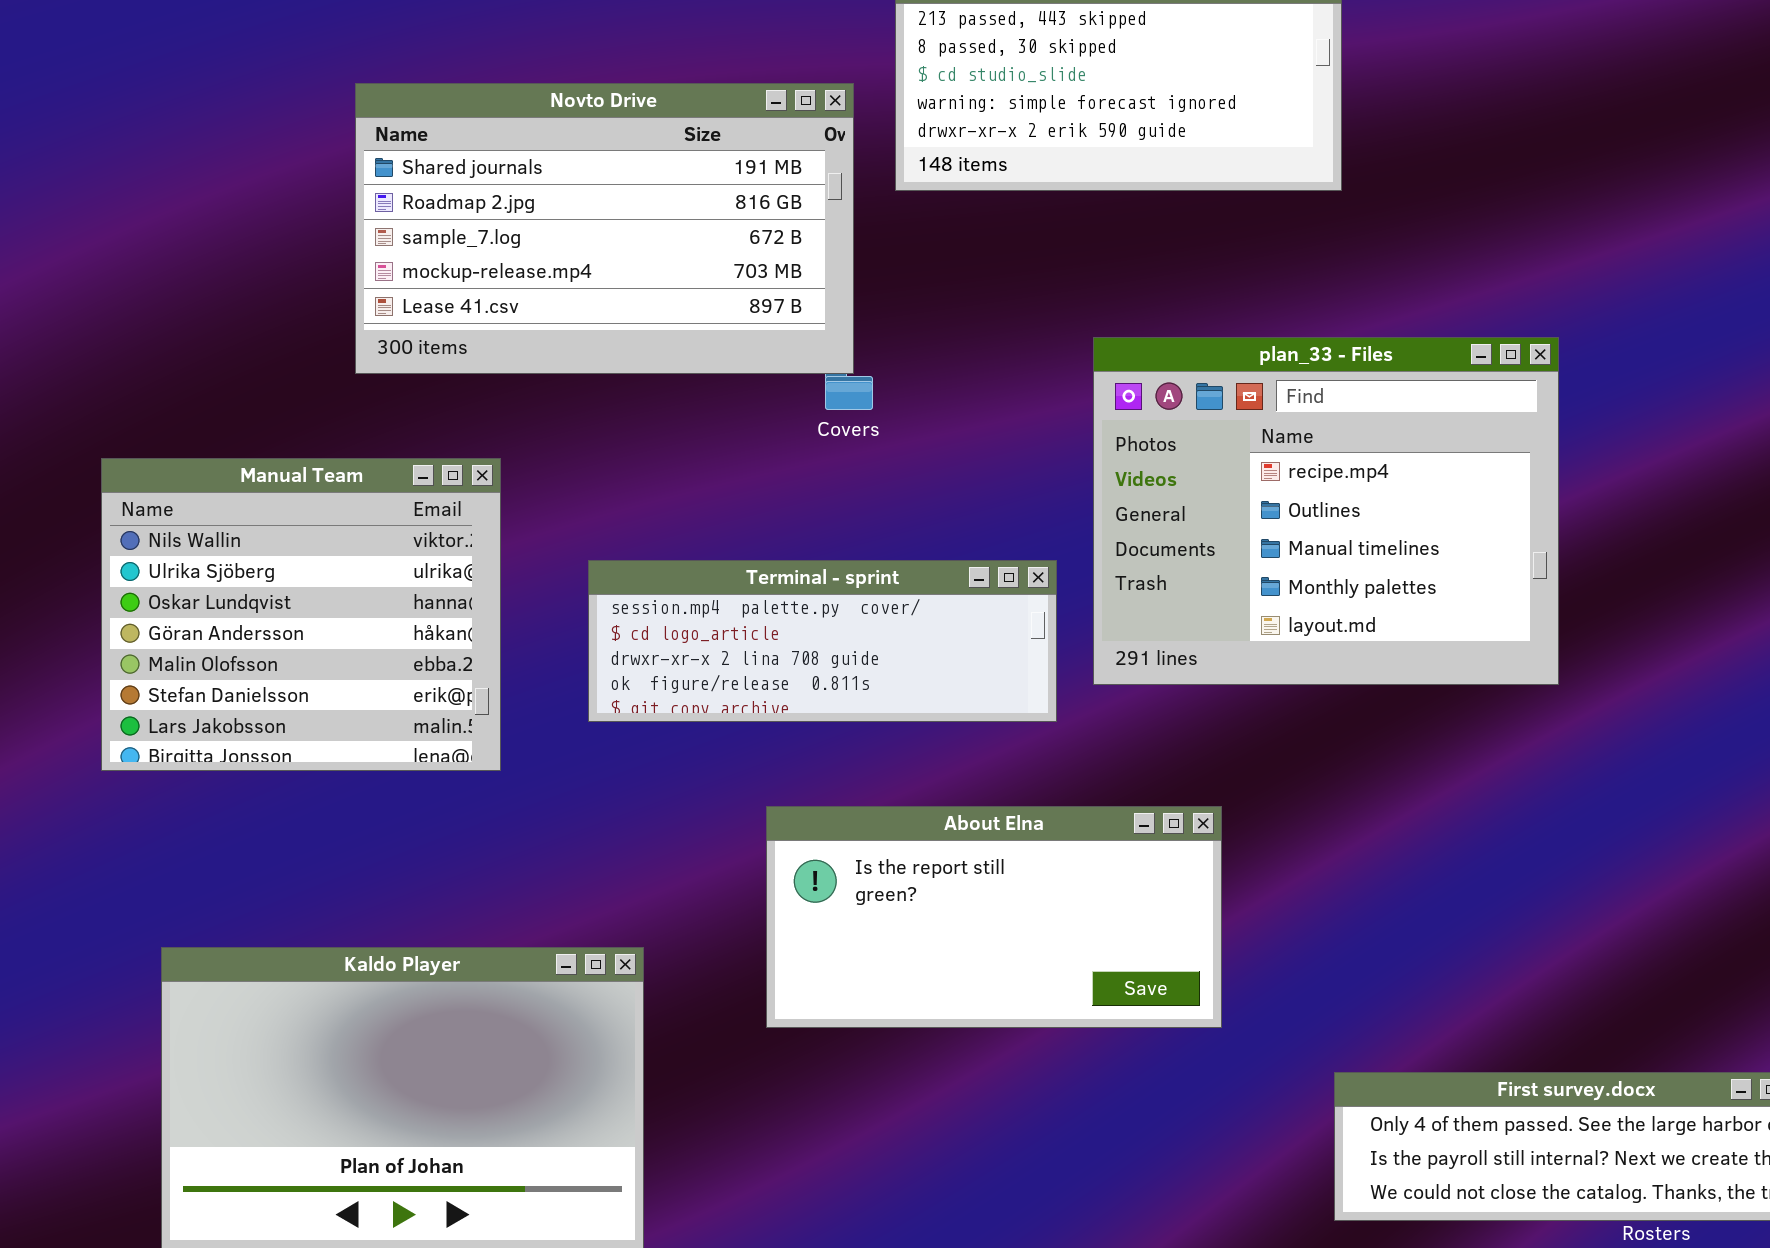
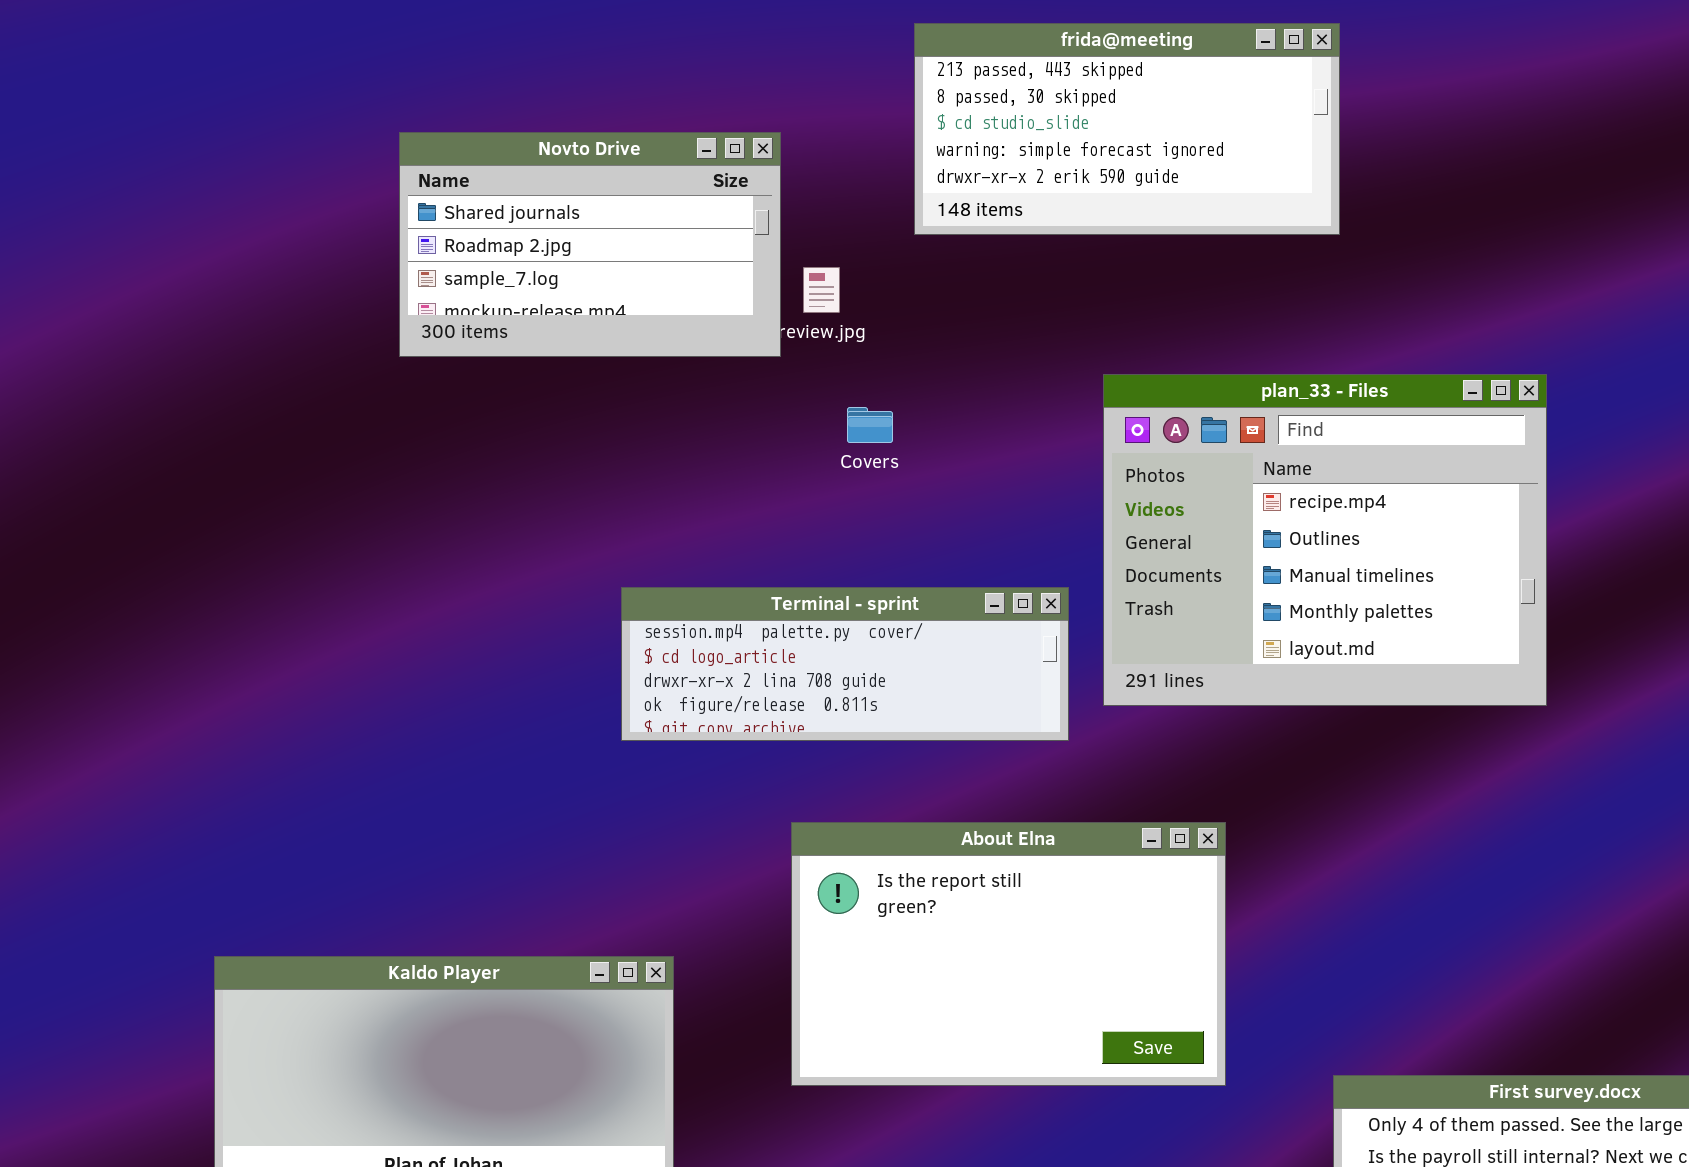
Novto Drive: [355,83,854,374] -> [399,132,781,357], resized
Manual Team: [101,458,501,771] -> none, closed
About Elna: [766,806,1222,1028] -> [791,822,1226,1086], resized

